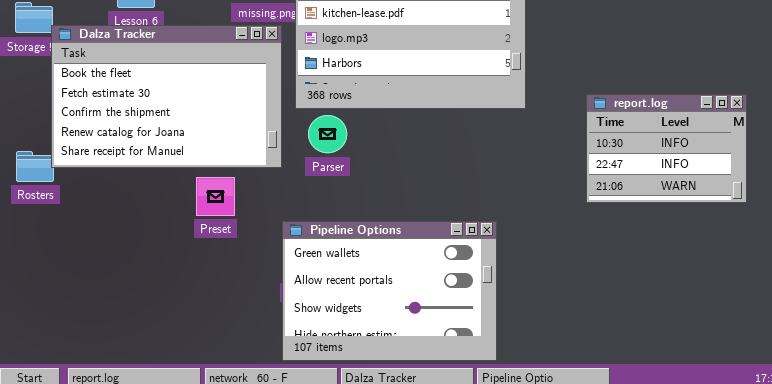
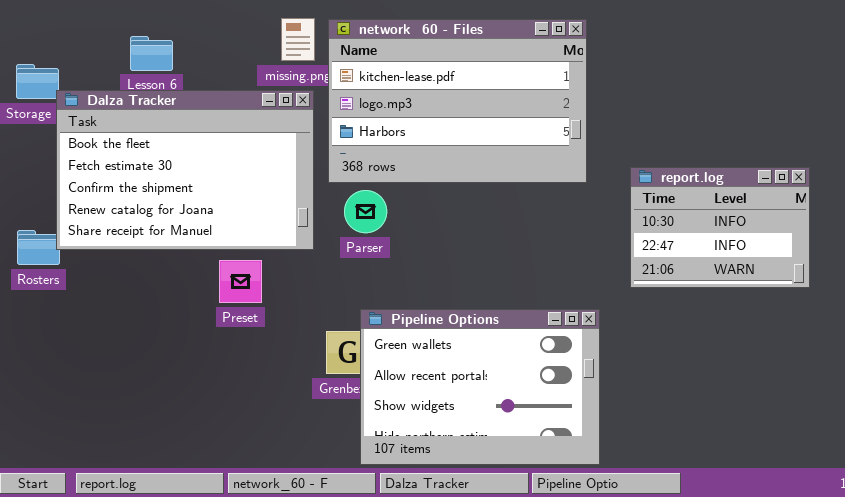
report.log: [586,94,747,203] -> [630,167,810,288], moved
Pipeline Options: [282,221,497,361] -> [360,309,600,465], moved

